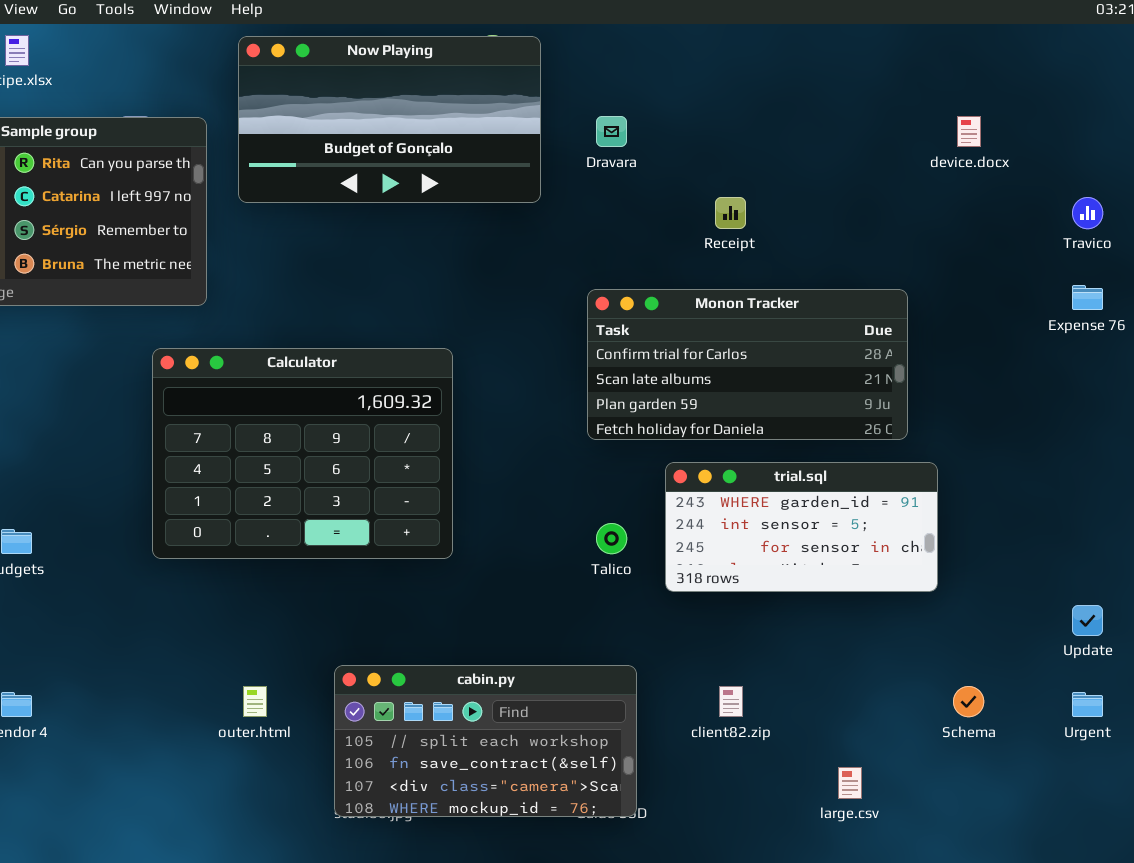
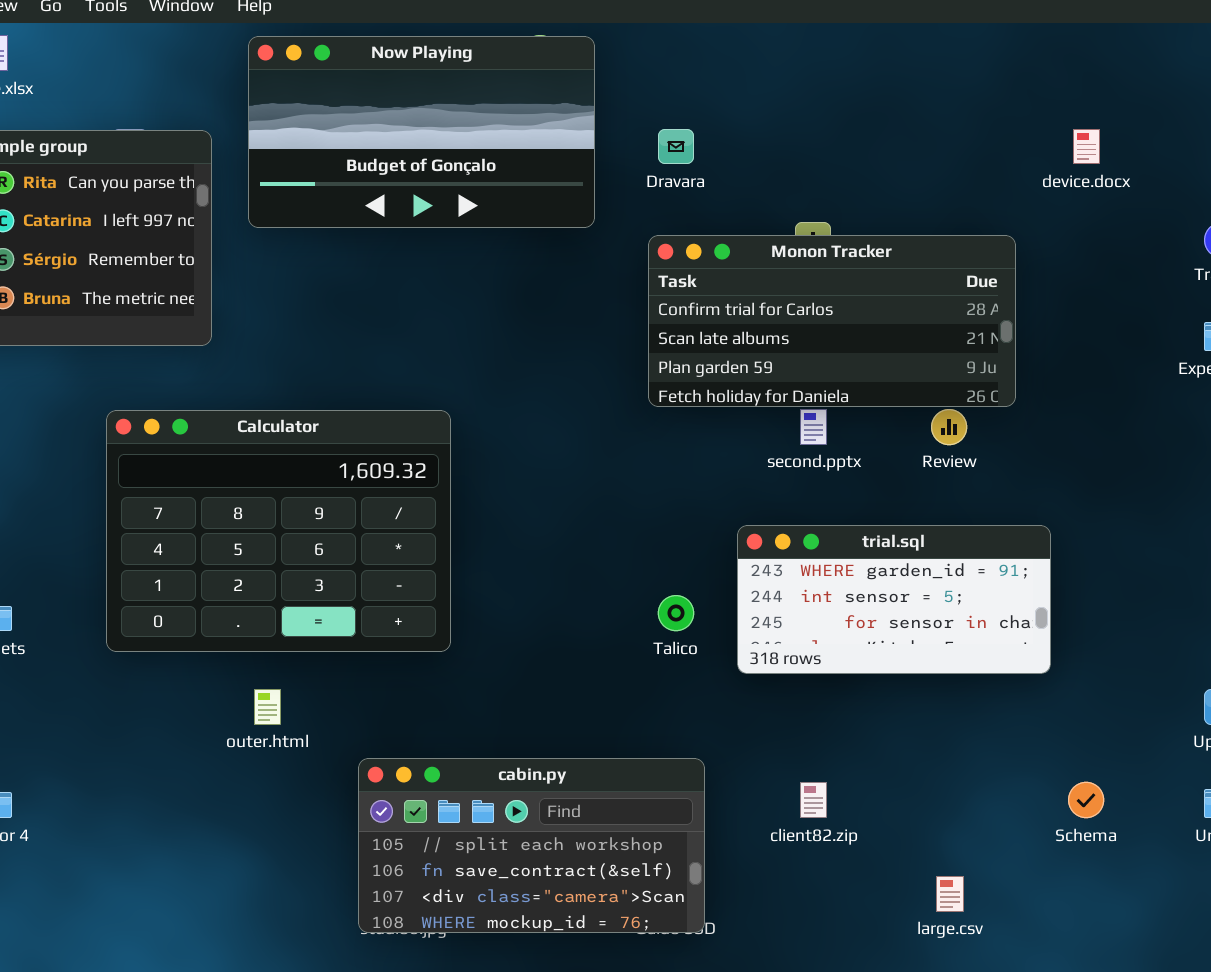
Monon Tracker: [587,289,908,440] -> [648,235,1016,407], moved
Calculator: [152,348,453,559] -> [106,410,451,652], moved
outer.html: [243,686,267,717] -> [254,689,281,725], moved

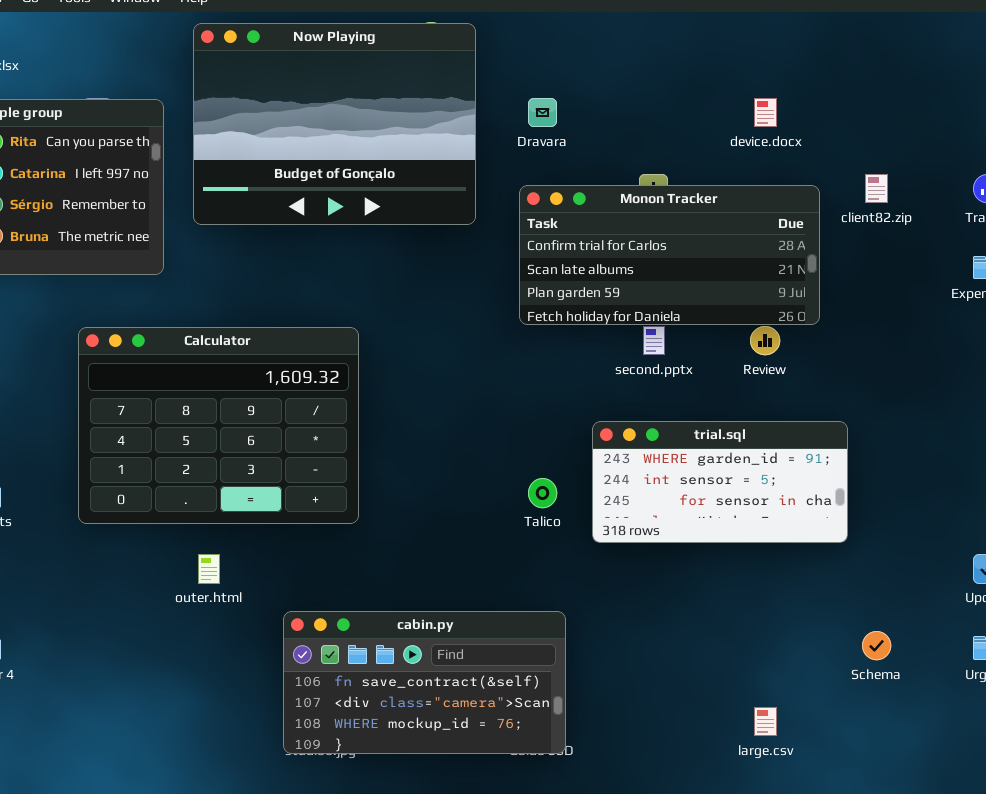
Now Playing: [248,36,595,228] -> [193,23,476,225], resized
device.docx: [1073,129,1100,164] -> [754,98,777,127], moved
cabin.py: [358,758,705,933] -> [283,611,566,754], scrolled down 1 row
client82.zip: [800,782,827,818] -> [865,174,888,203], moved

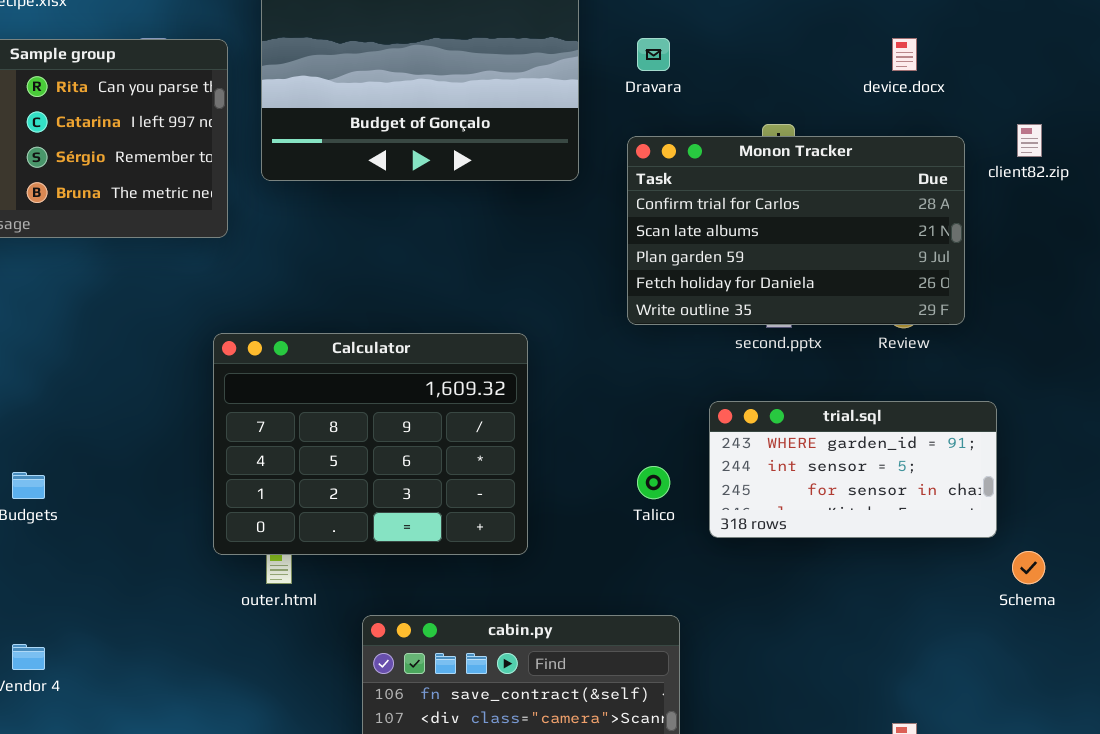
Monon Tracker: [519,185,820,325] -> [627,136,965,325], resized
Calculator: [78,327,359,524] -> [213,333,528,555], moved
Schema: [862,631,891,660] -> [1012,551,1045,584], moved

